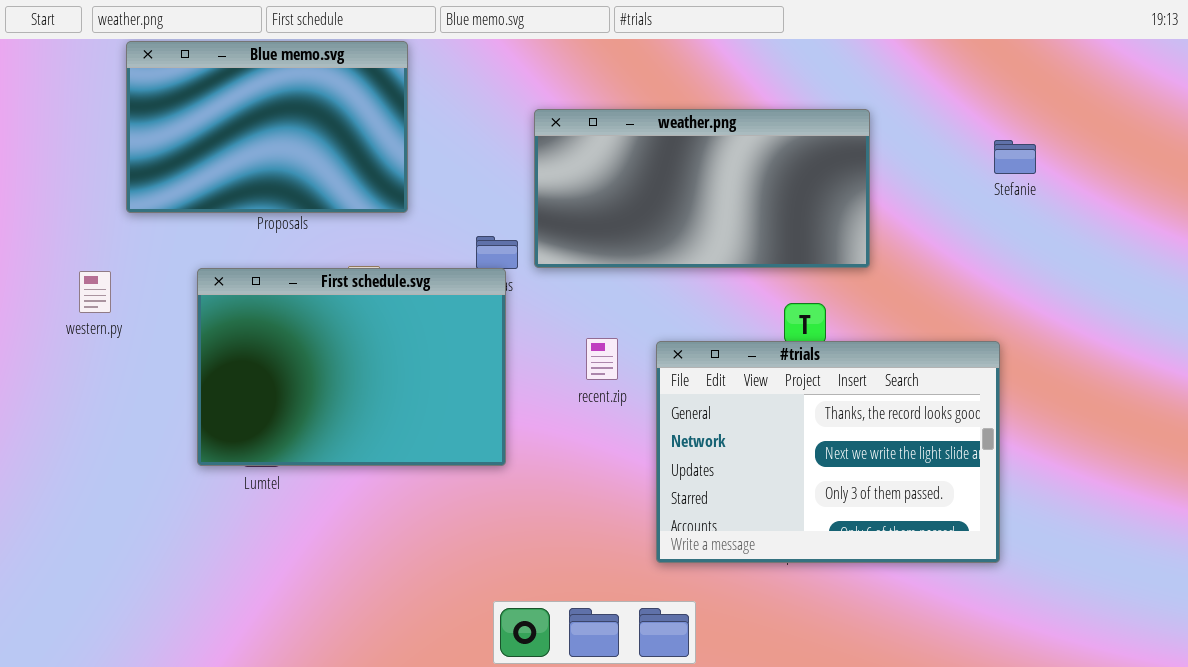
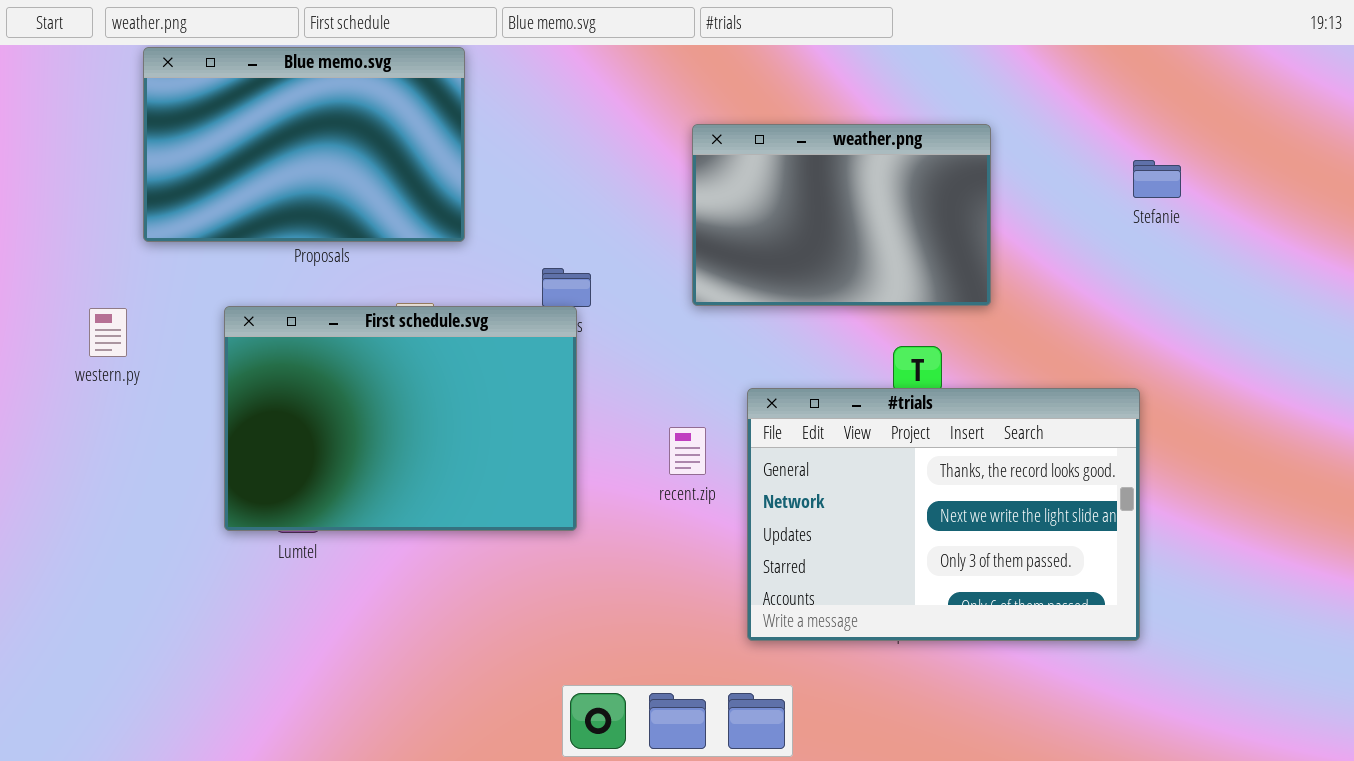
weather.png: [534,109,870,268] -> [692,124,991,306], resized
recent.zip: [586,338,618,380] -> [669,427,706,475], moved

